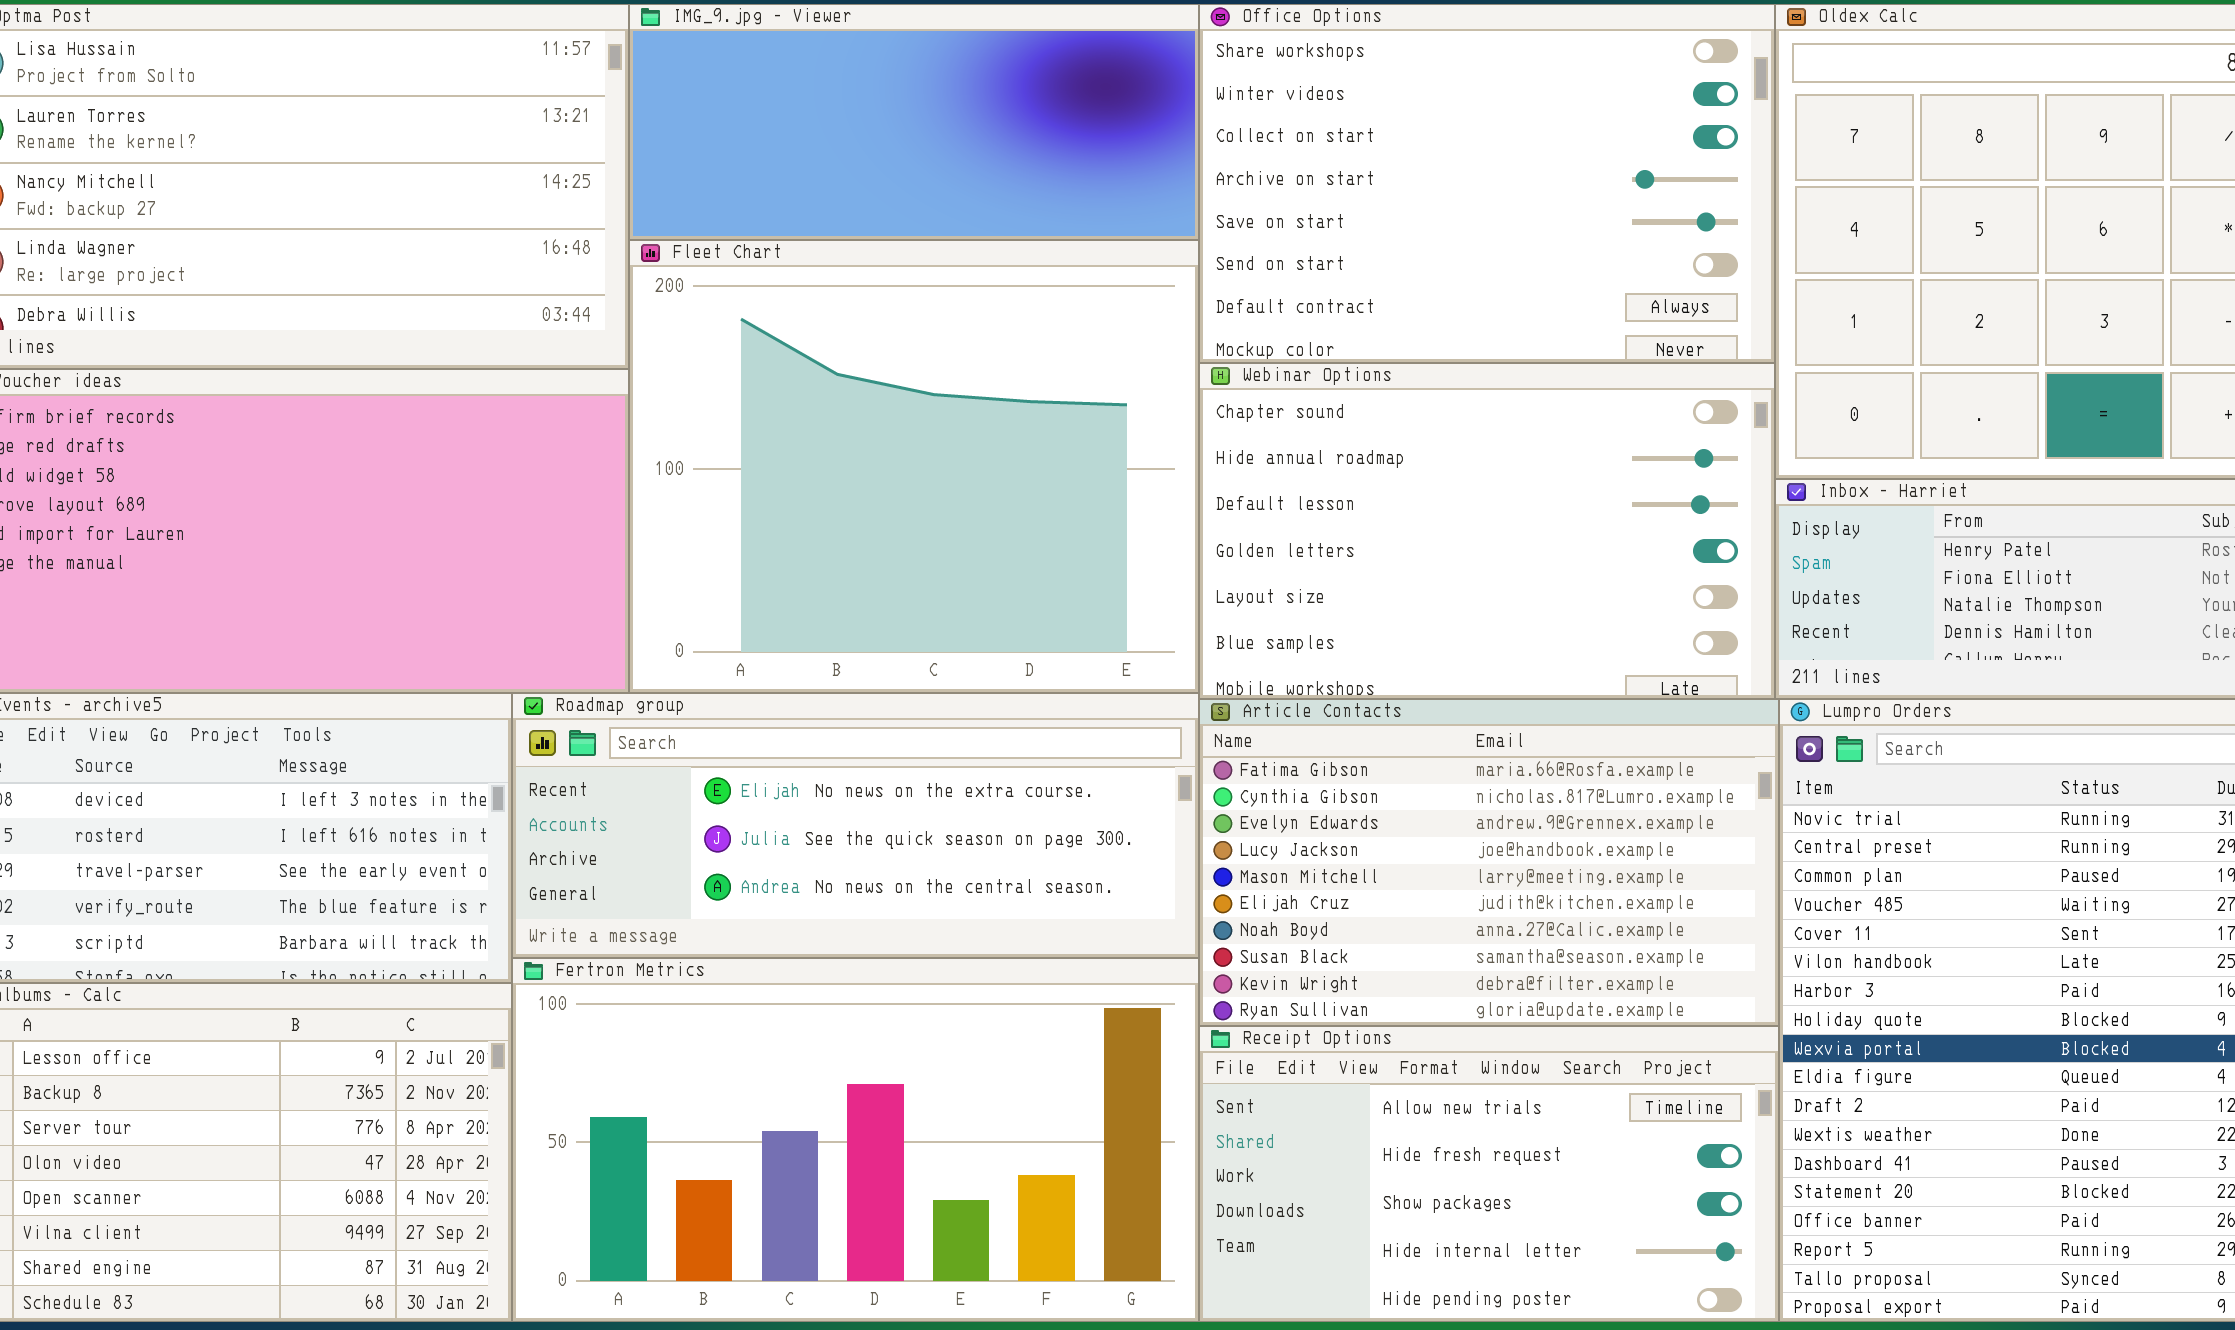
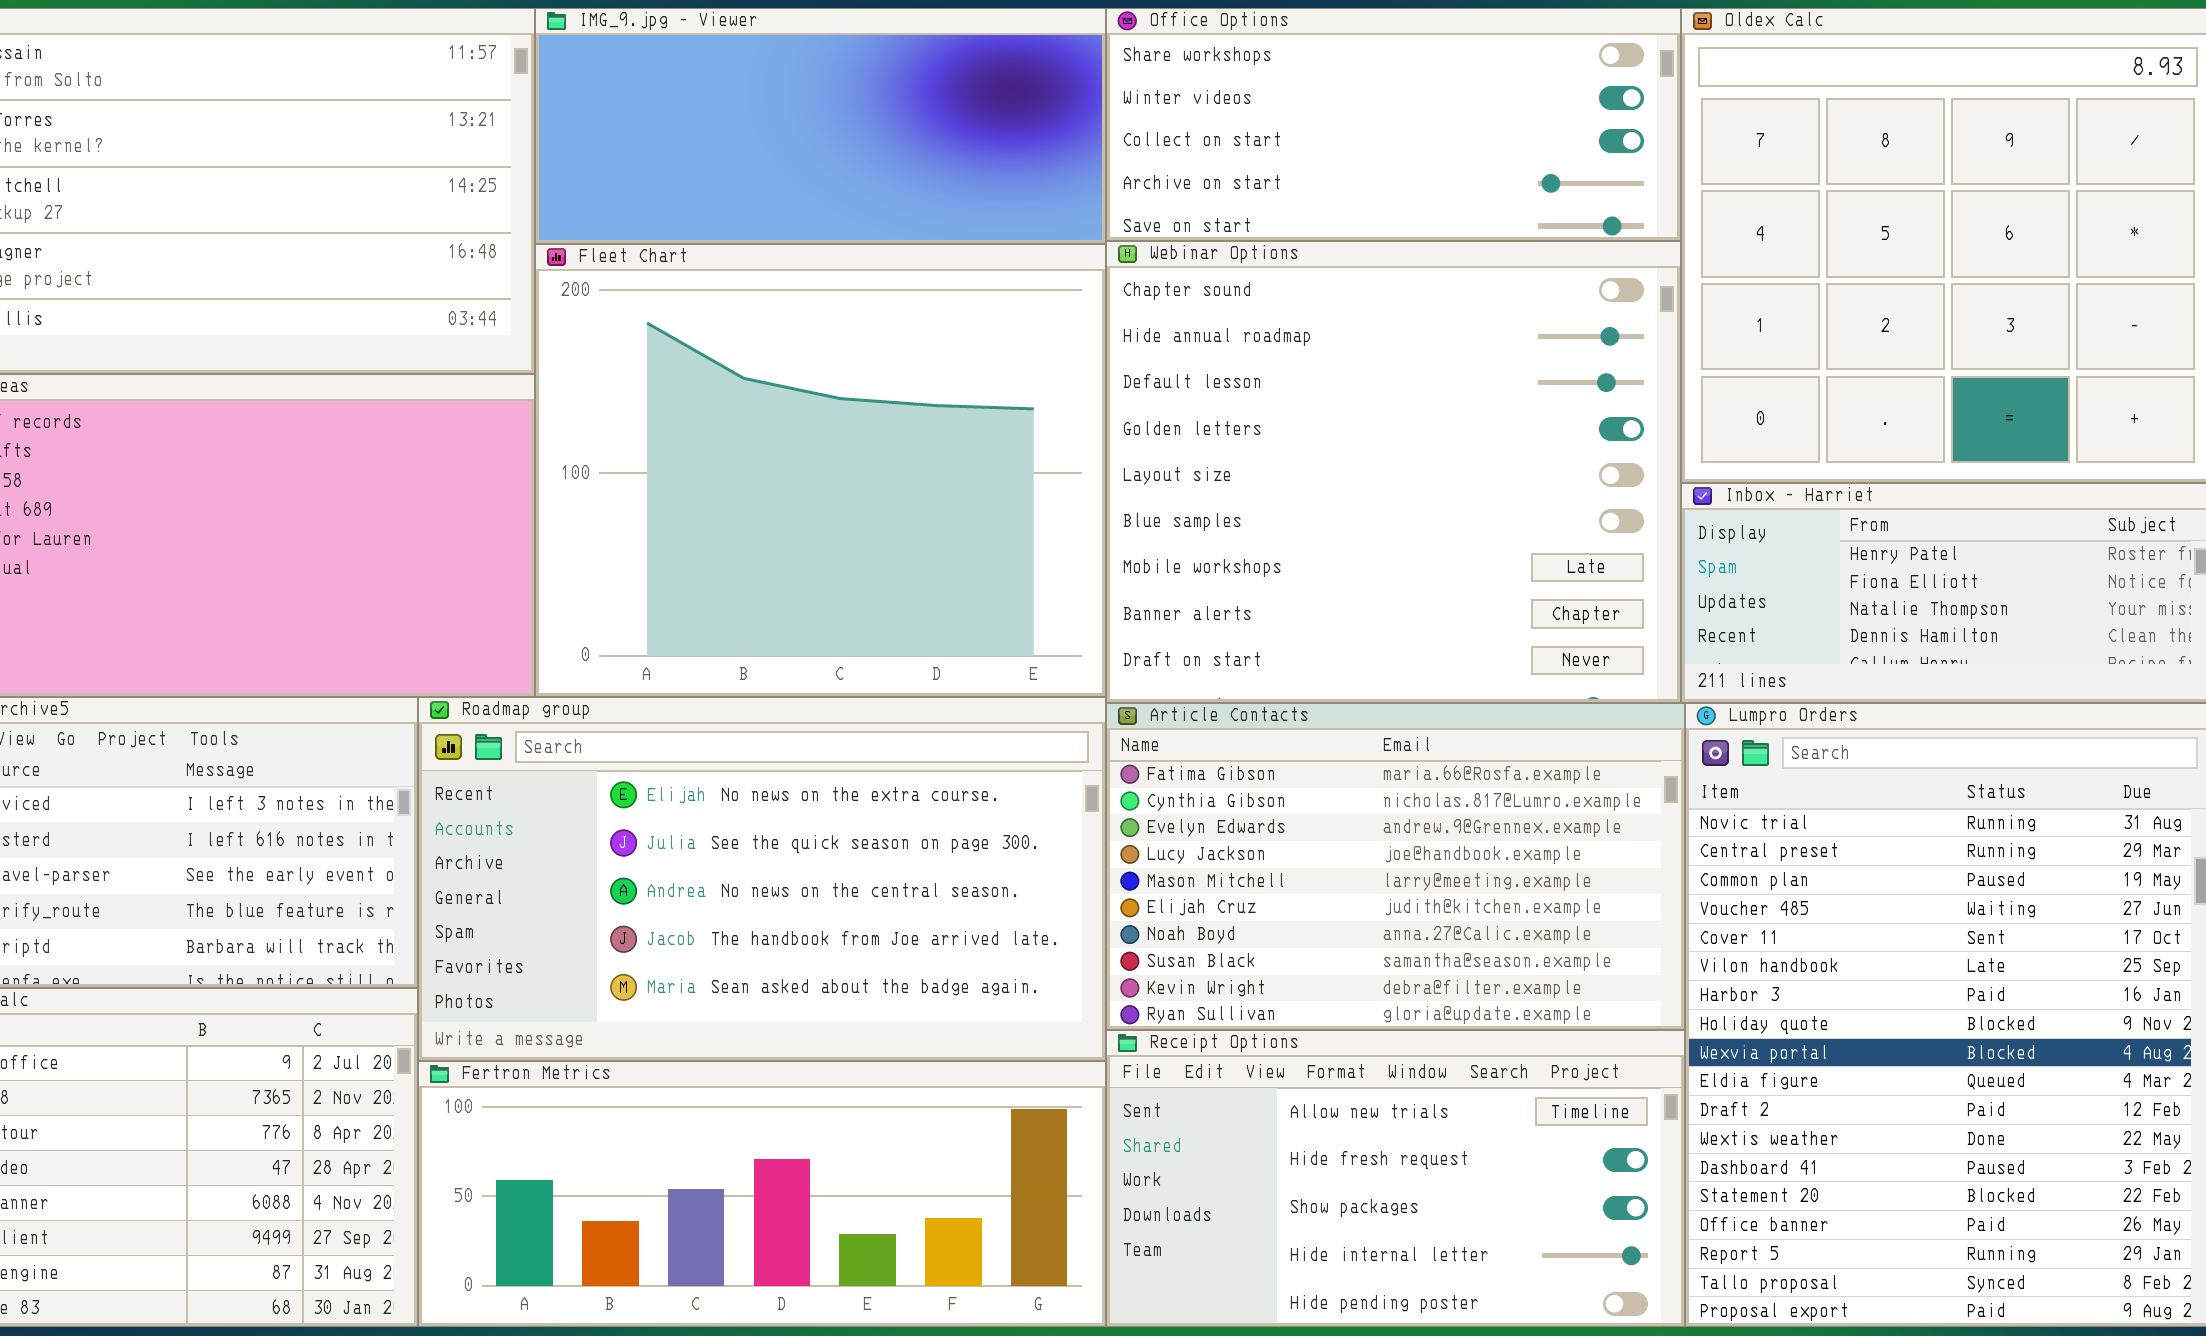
Office Options: [1199,4,1775,363] -> [1106,8,1681,241], resized
Webinar Options: [1199,363,1775,699] -> [1106,241,1681,703], resized
Roadmap group: [512,693,1199,958] -> [418,697,1106,1061], resized
Fertron Metrics: [512,958,1199,1322] -> [418,1061,1106,1327], resized

